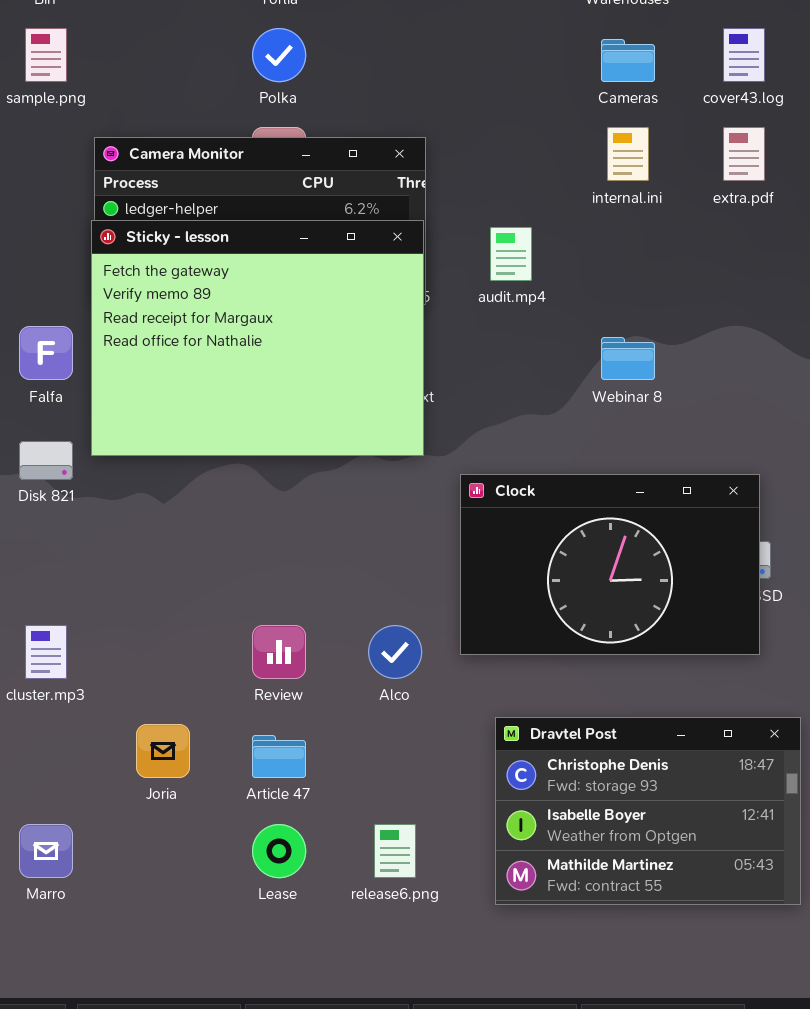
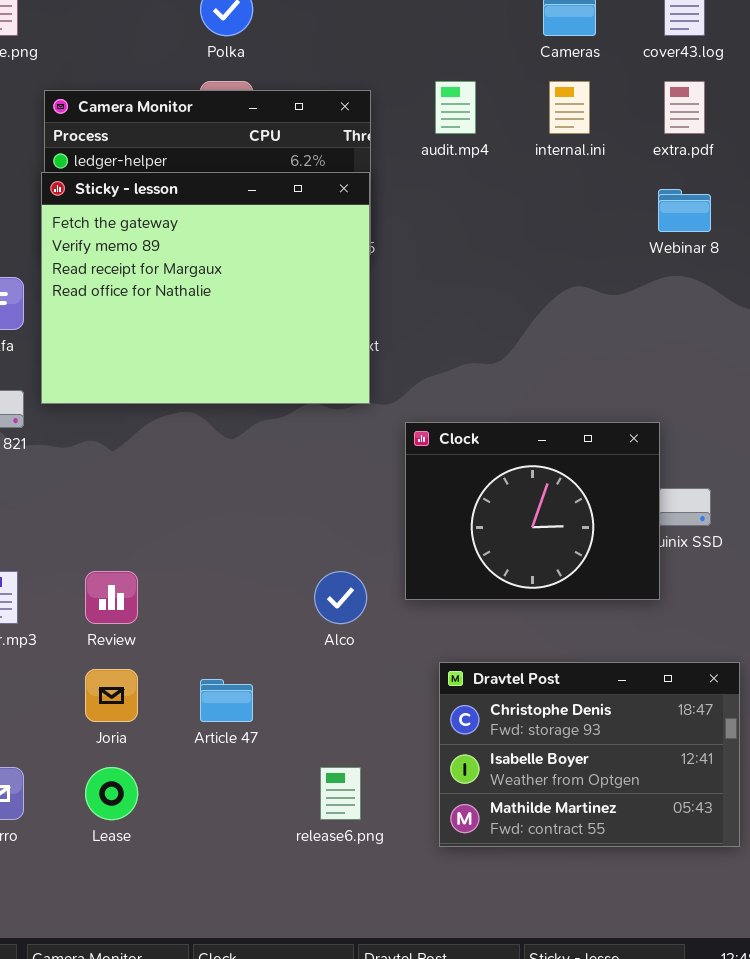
audit.mp4: [490,227,532,281] -> [435,81,476,134], moved
Webinar 8: [601,337,655,380] -> [658,189,711,232], moved
Clock: [460,474,760,655] -> [405,422,660,600], resized
Review: [252,625,306,679] -> [85,571,138,624], moved
Lease: [252,824,306,878] -> [85,767,138,820], moved

